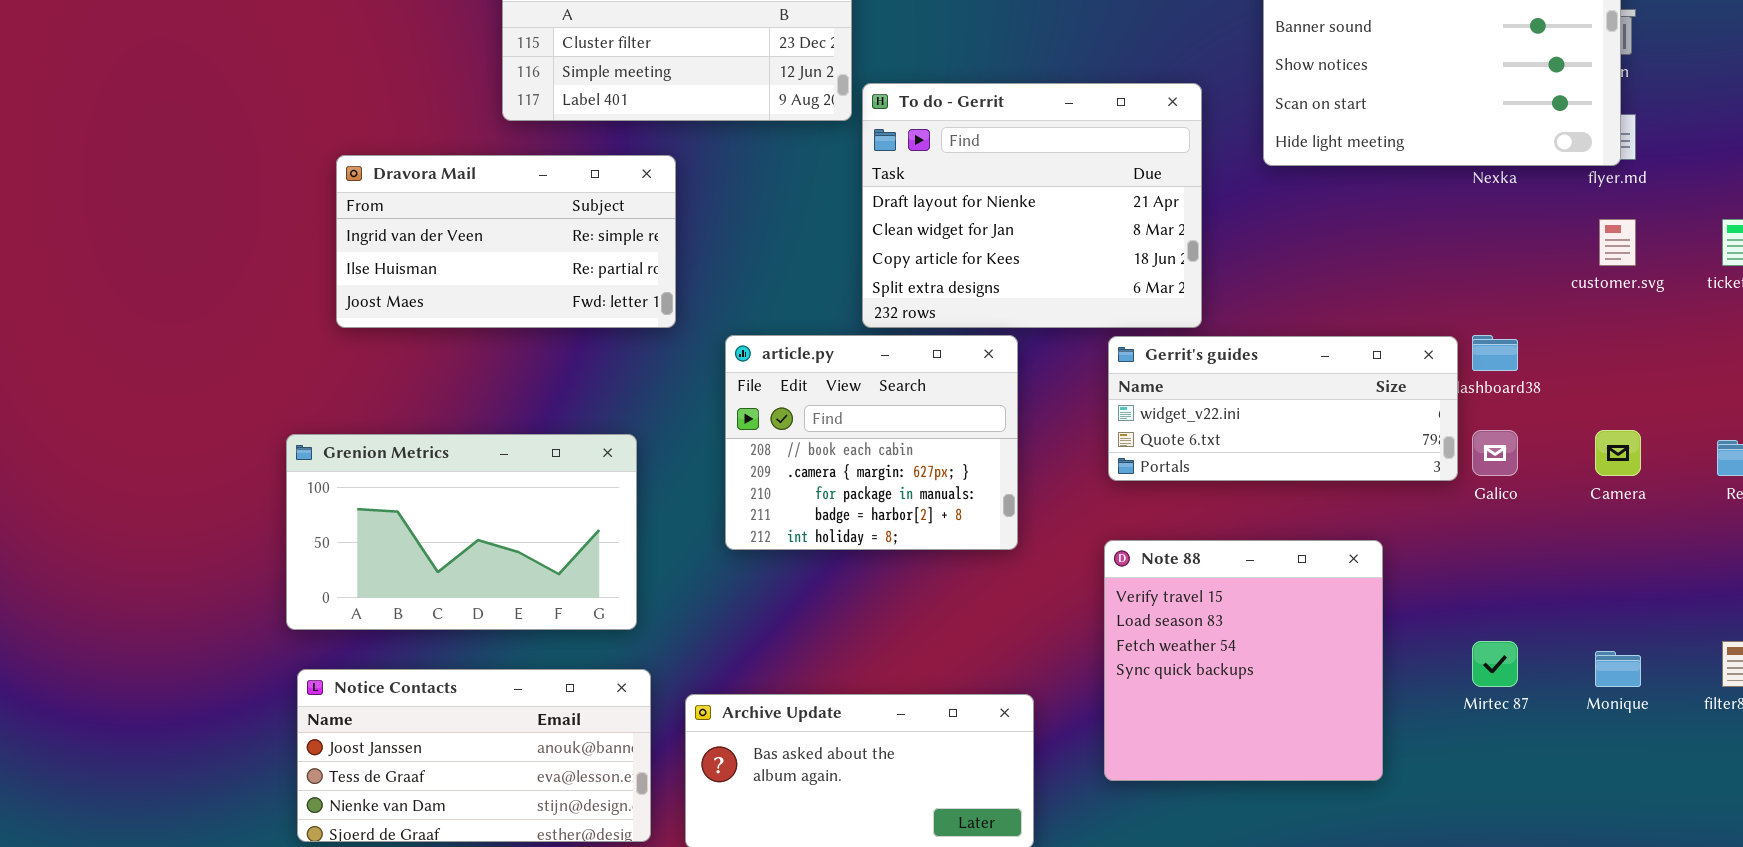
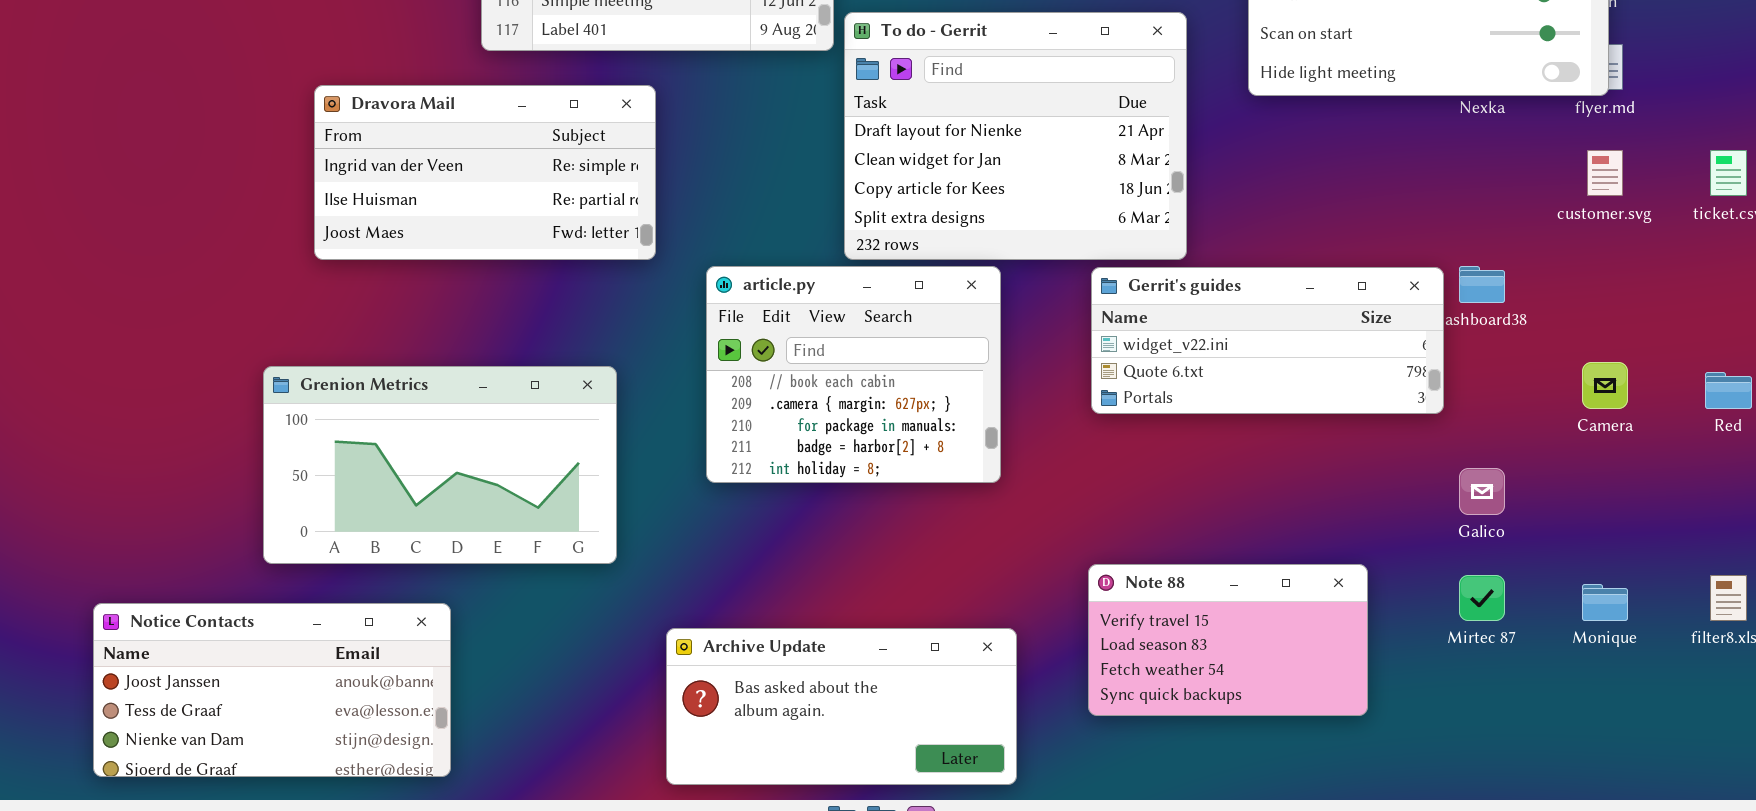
Galico: [1472,430,1518,476] -> [1459,468,1505,515], moved
Note 88: [1104,540,1383,781] -> [1088,564,1368,716], resized
Notice Contacts: [297,669,651,842] -> [93,603,451,777], moved

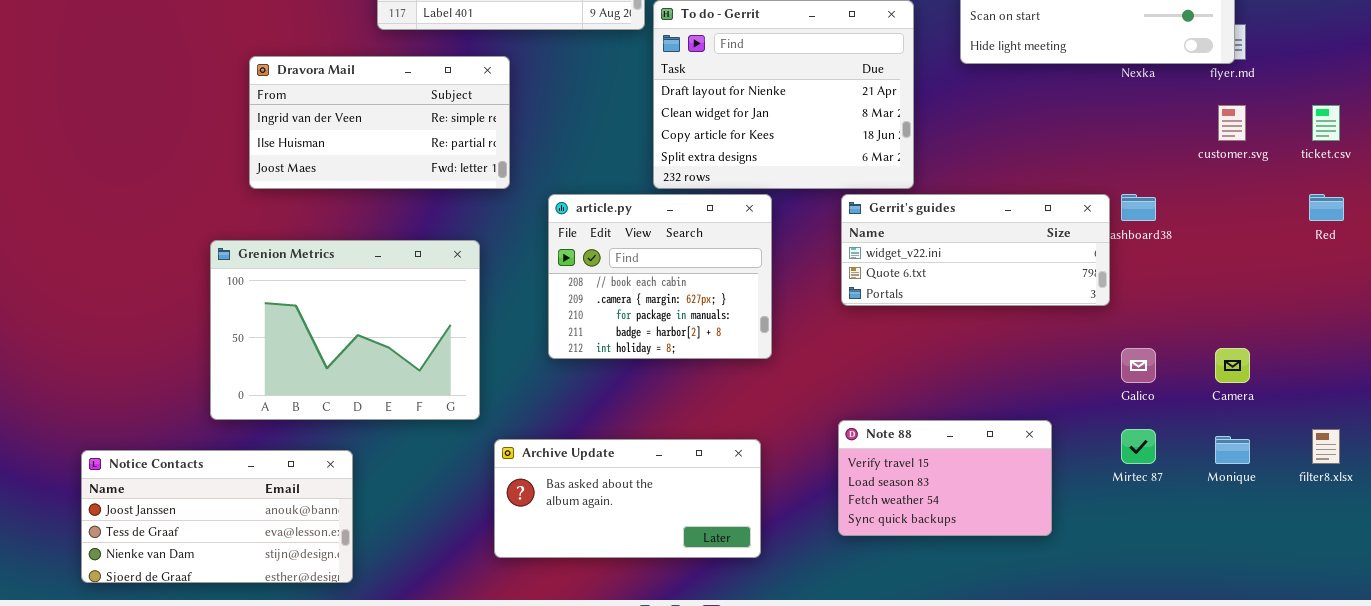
Camera: [1582,362,1628,409] -> [1215,348,1250,383], moved
Grenion Metrics: [263,366,617,564] -> [210,240,480,420], resized
Red: [1705,372,1752,409] -> [1309,194,1344,221], moved
Archive Update: [666,628,1017,785] -> [494,439,761,558], moved

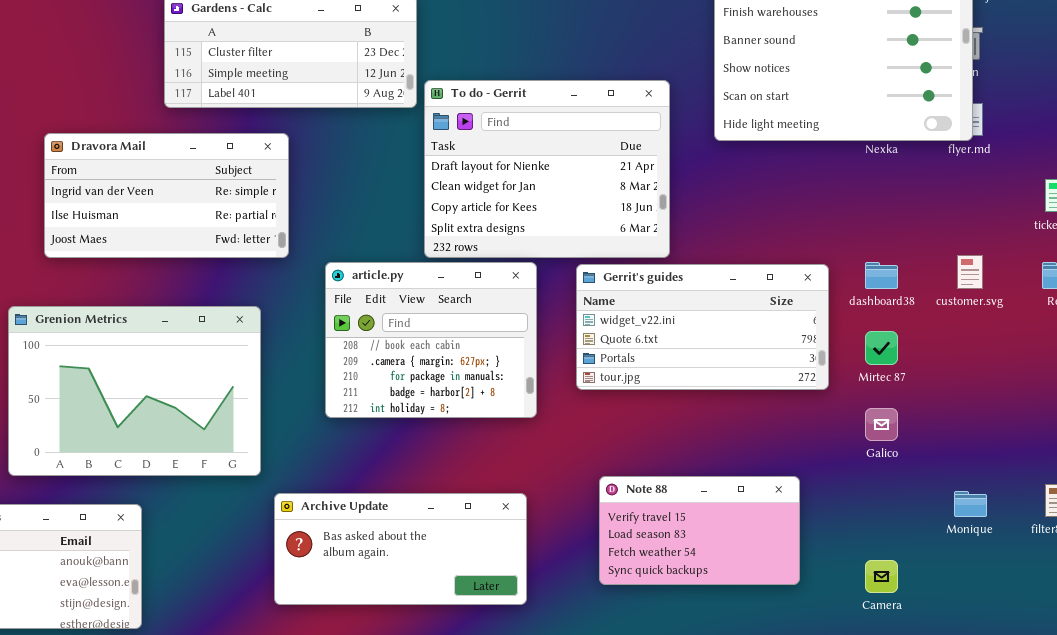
customer.svg: [1218,105,1246,141] -> [957,255,983,289], moved
Gerrit's guides: [841,194,1110,306] -> [576,264,829,390], moved, resized
Camera: [1215,348,1250,383] -> [865,560,898,593], moved
Mirtec 87: [1121,429,1156,464] -> [865,331,898,365], moved

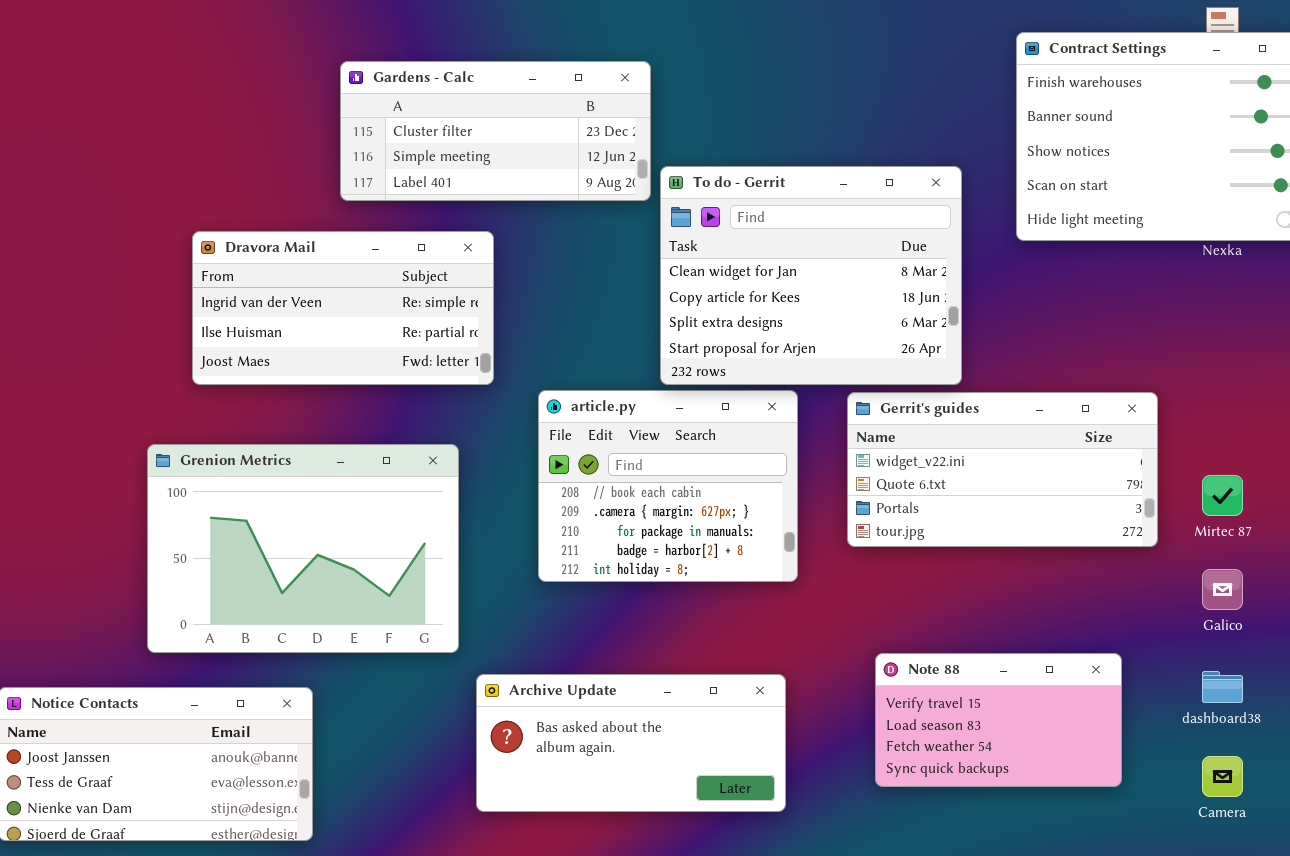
To do - Gerrit: [424,80,670,258] -> [660,166,962,385], scrolled down 1 row
dashboard38: [865,262,898,289] -> [1202,671,1243,703], moved

